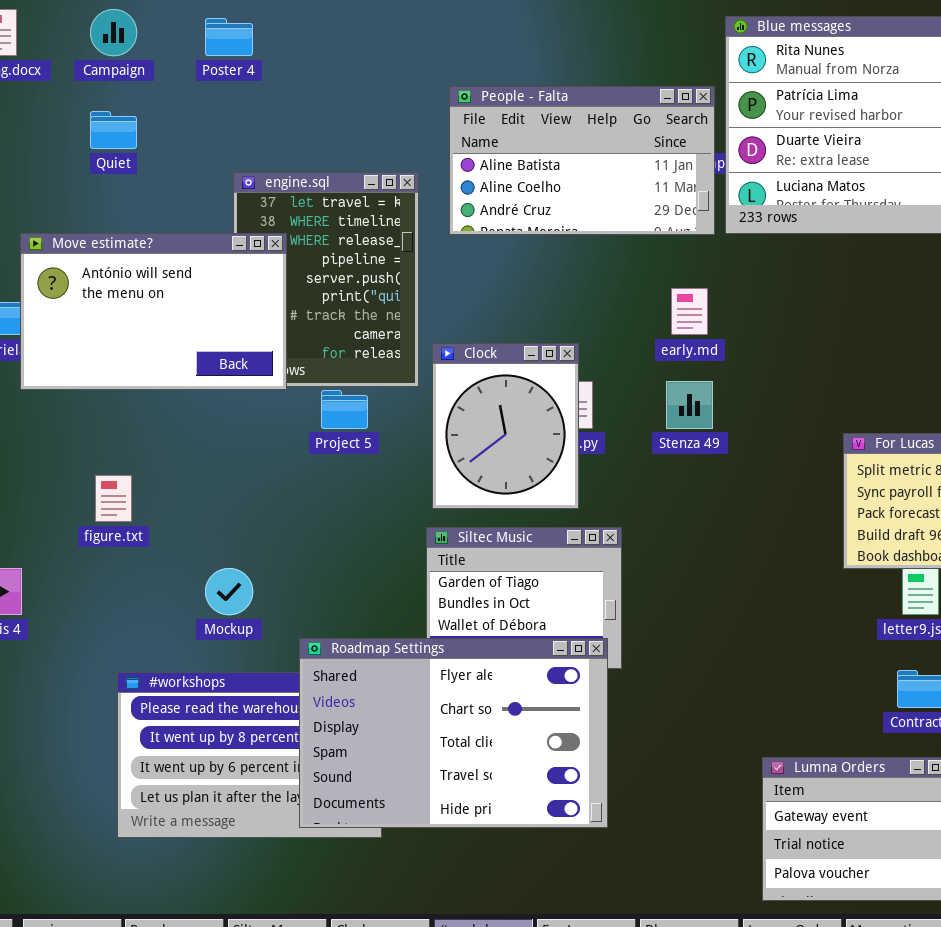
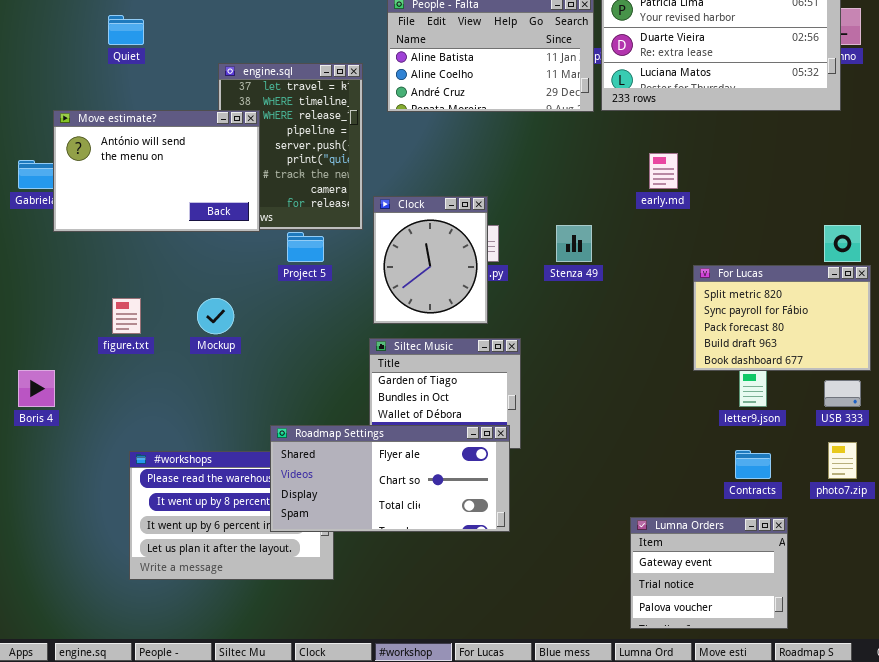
early.md: [671,288,708,335] -> [649,153,678,189], moved
Mockup: [205,568,253,615] -> [197,298,234,334], moved
Roadmap Settings: [299,638,608,828] -> [270,425,510,532], resized

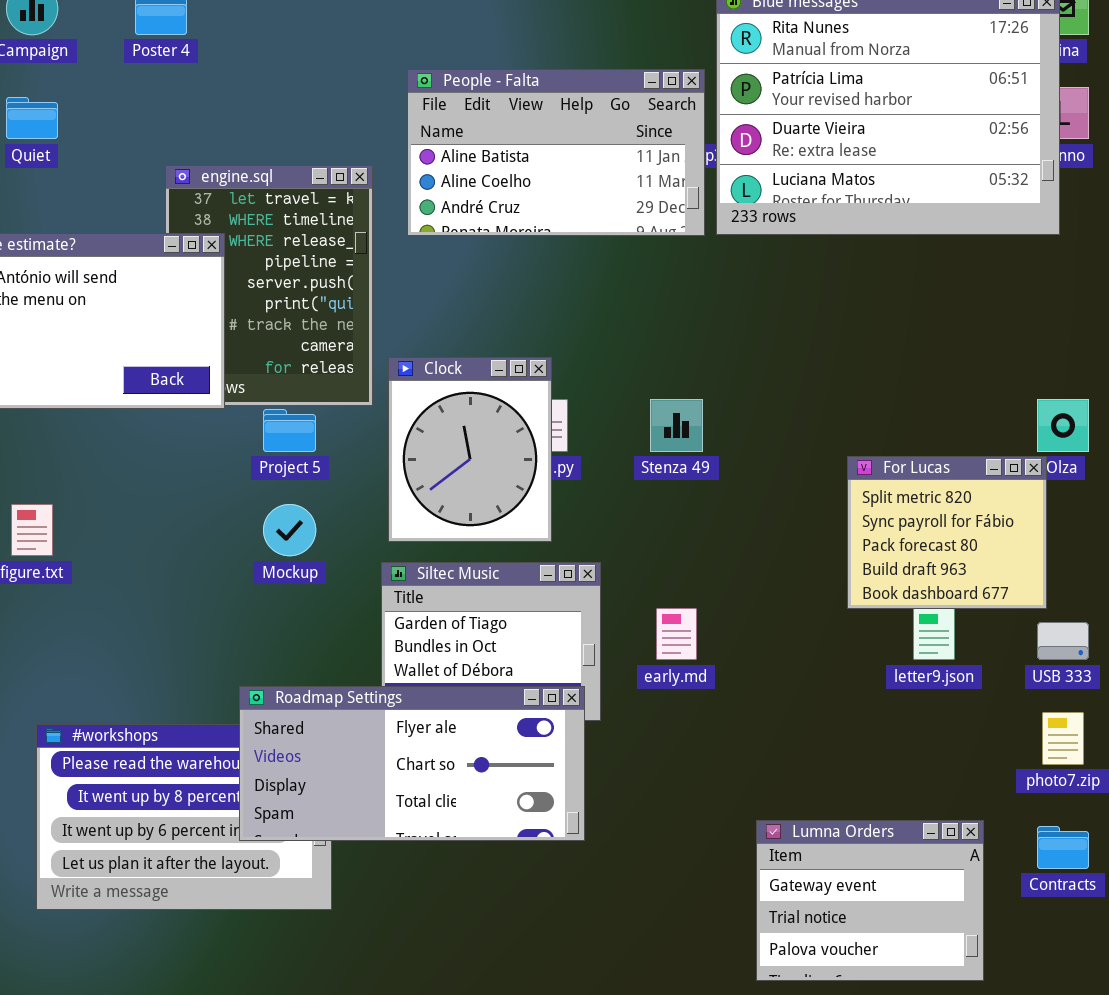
early.md: [649,153,678,189] -> [656,608,697,660], moved
For Lucas: [693,265,871,371] -> [847,456,1047,609], resized
Mockup: [197,298,234,334] -> [263,504,316,556], moved
Contracts: [735,450,771,479] -> [1037,826,1089,869], moved

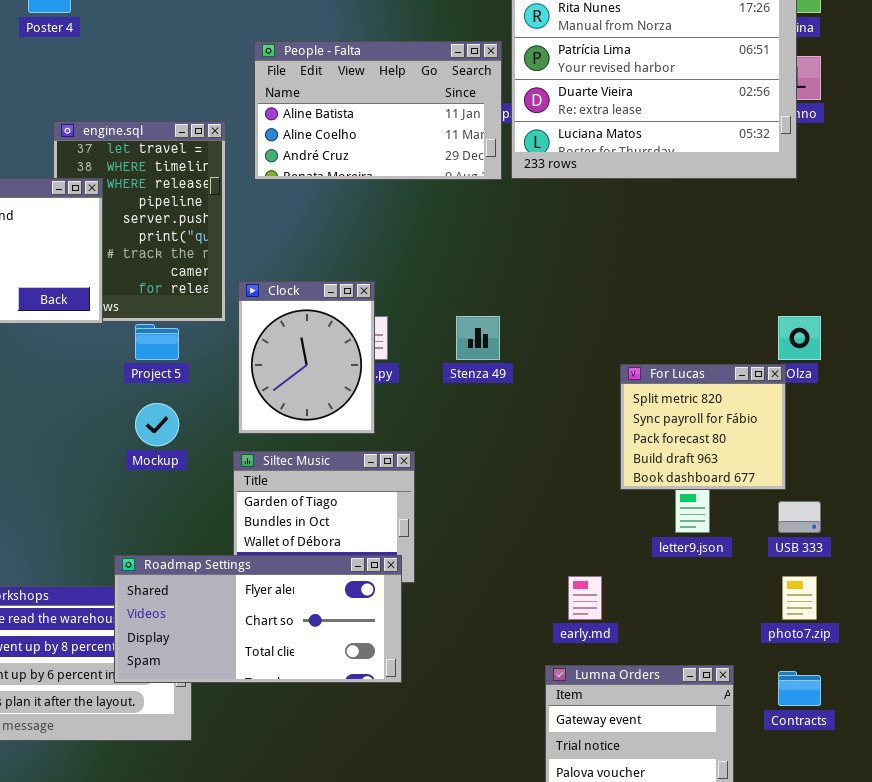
early.md: [656,608,697,660] -> [568,576,602,620], moved

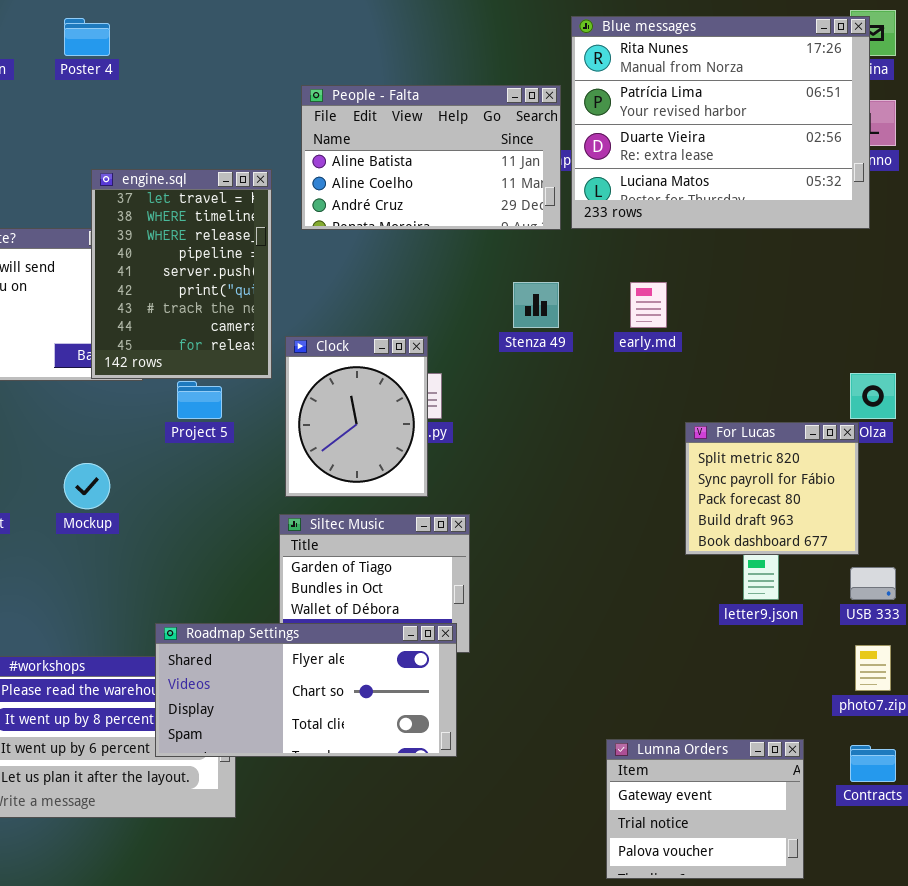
engine.sql: [53,121,226,322] -> [91,169,272,379], raised
Stenza 49: [456,316,500,360] -> [513,282,559,328], moved
Mockup: [135,403,179,446] -> [64,463,110,509], moved
early.md: [568,576,602,620] -> [630,282,667,328], moved

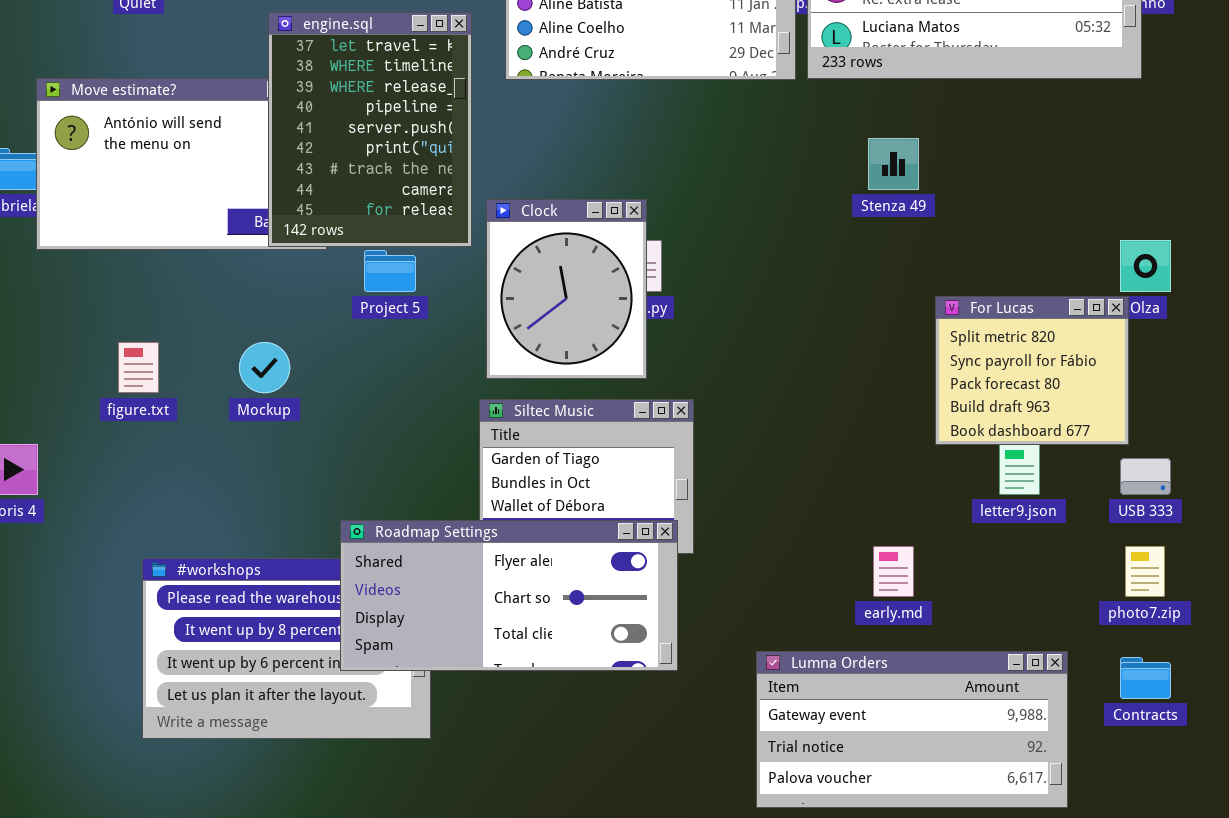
Stenza 49: [513,282,559,328] -> [868,138,919,190], moved
early.md: [630,282,667,328] -> [873,546,914,597], moved
Lumna Orders: [606,739,804,879] -> [756,651,1068,808], resized

